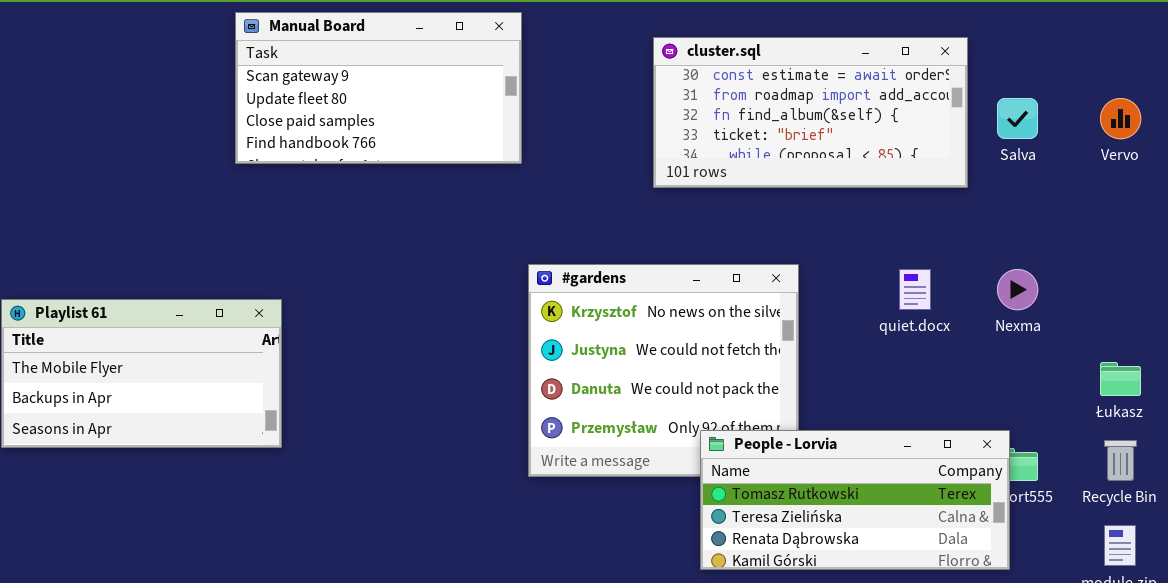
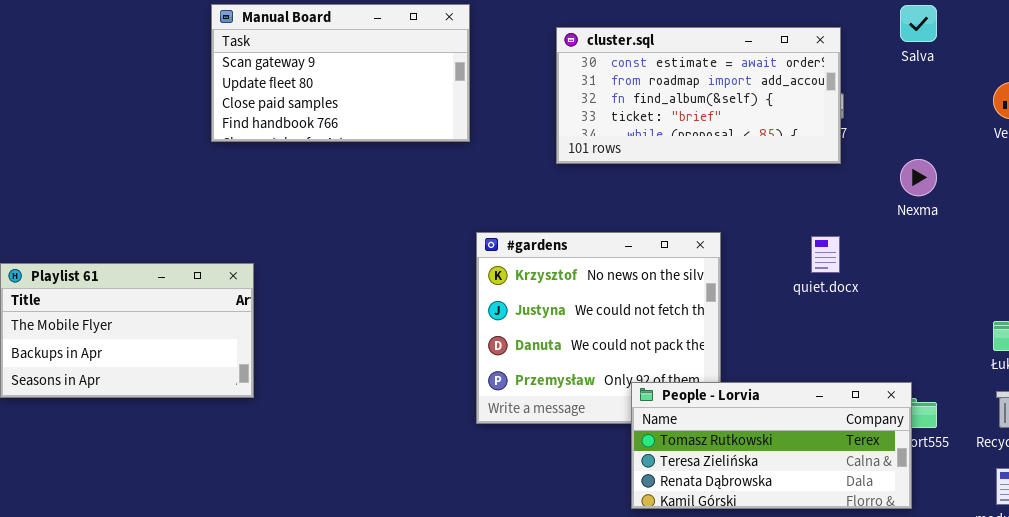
cluster.sql: [653,37,968,188] -> [556,27,841,164], moved
Salva: [997,98,1038,139] -> [900,5,937,42], moved
Nexma: [997,269,1038,310] -> [900,159,937,196], moved

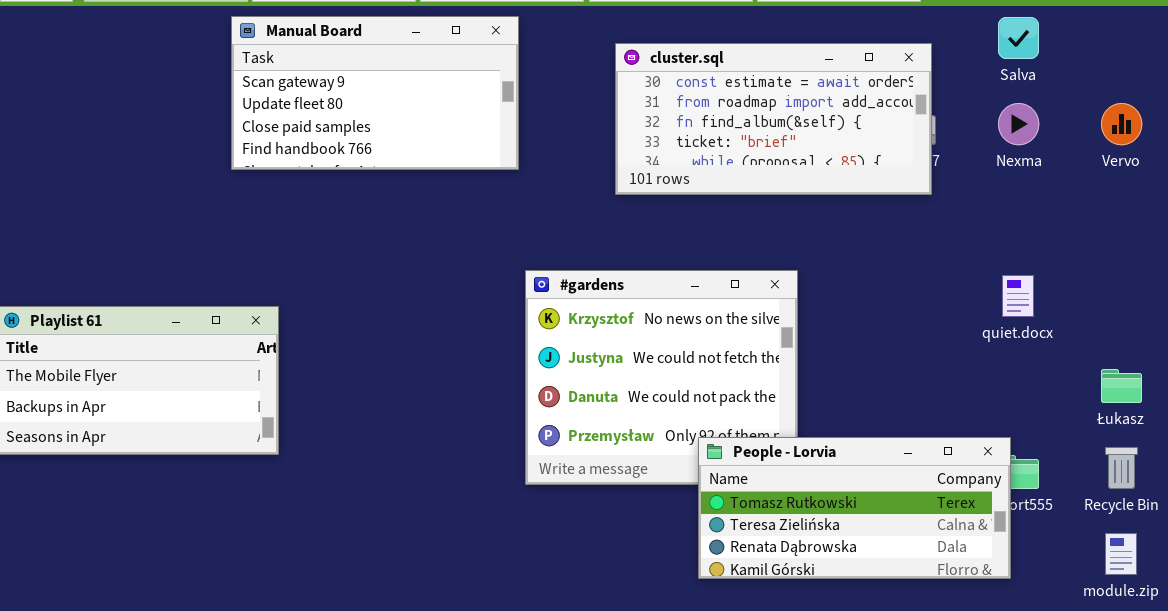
Nexma: [900,159,937,196] -> [998,103,1039,145], moved
quiet.docx: [811,236,840,273] -> [1002,275,1034,317], moved

